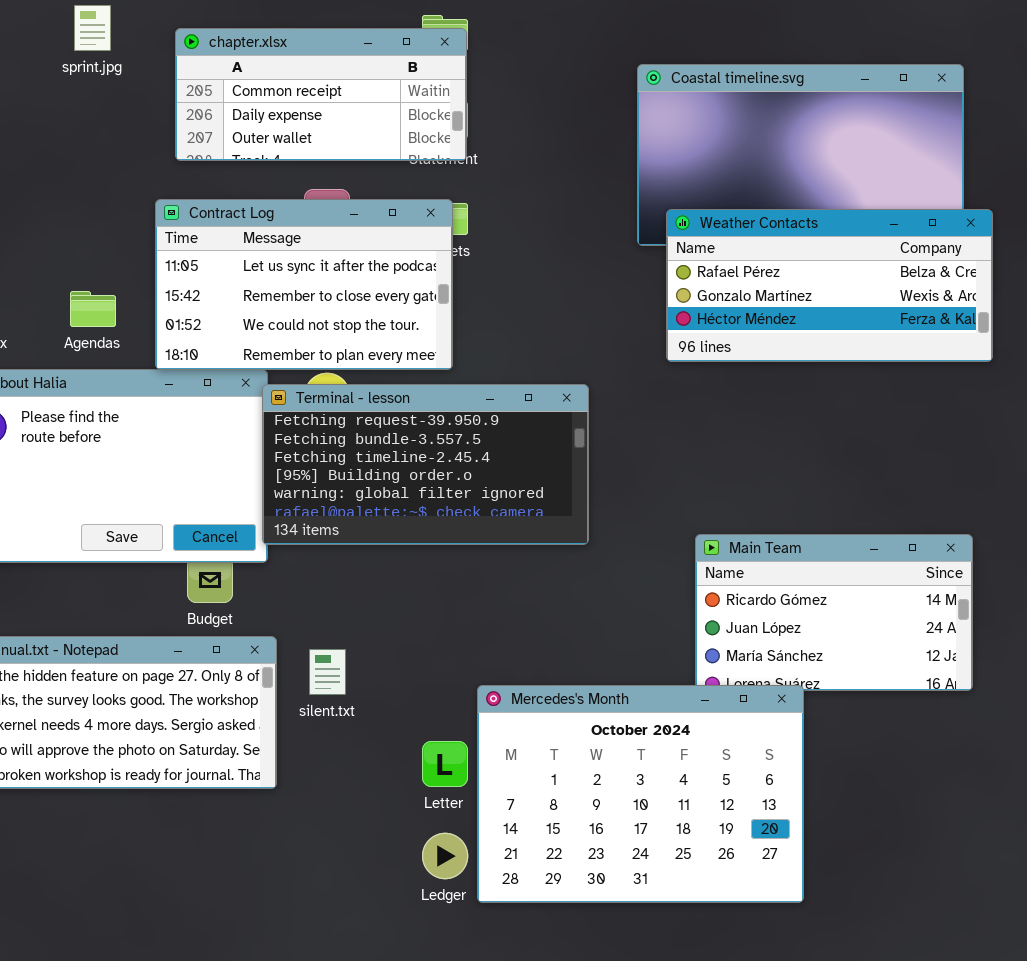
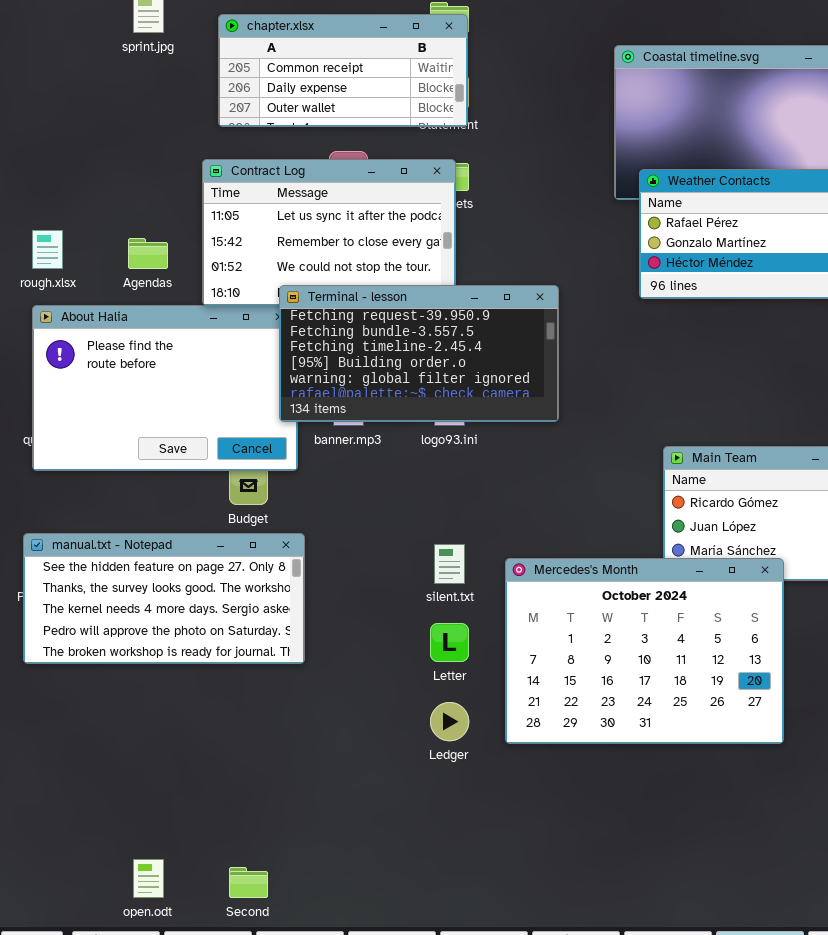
Terminal - lesson: [262,384,589,545] -> [279,285,559,422], moved
silent.txt: [309,649,346,695] -> [434,544,465,584], moved
Mercedes's Month: [477,685,804,903] -> [505,558,784,744], moved

